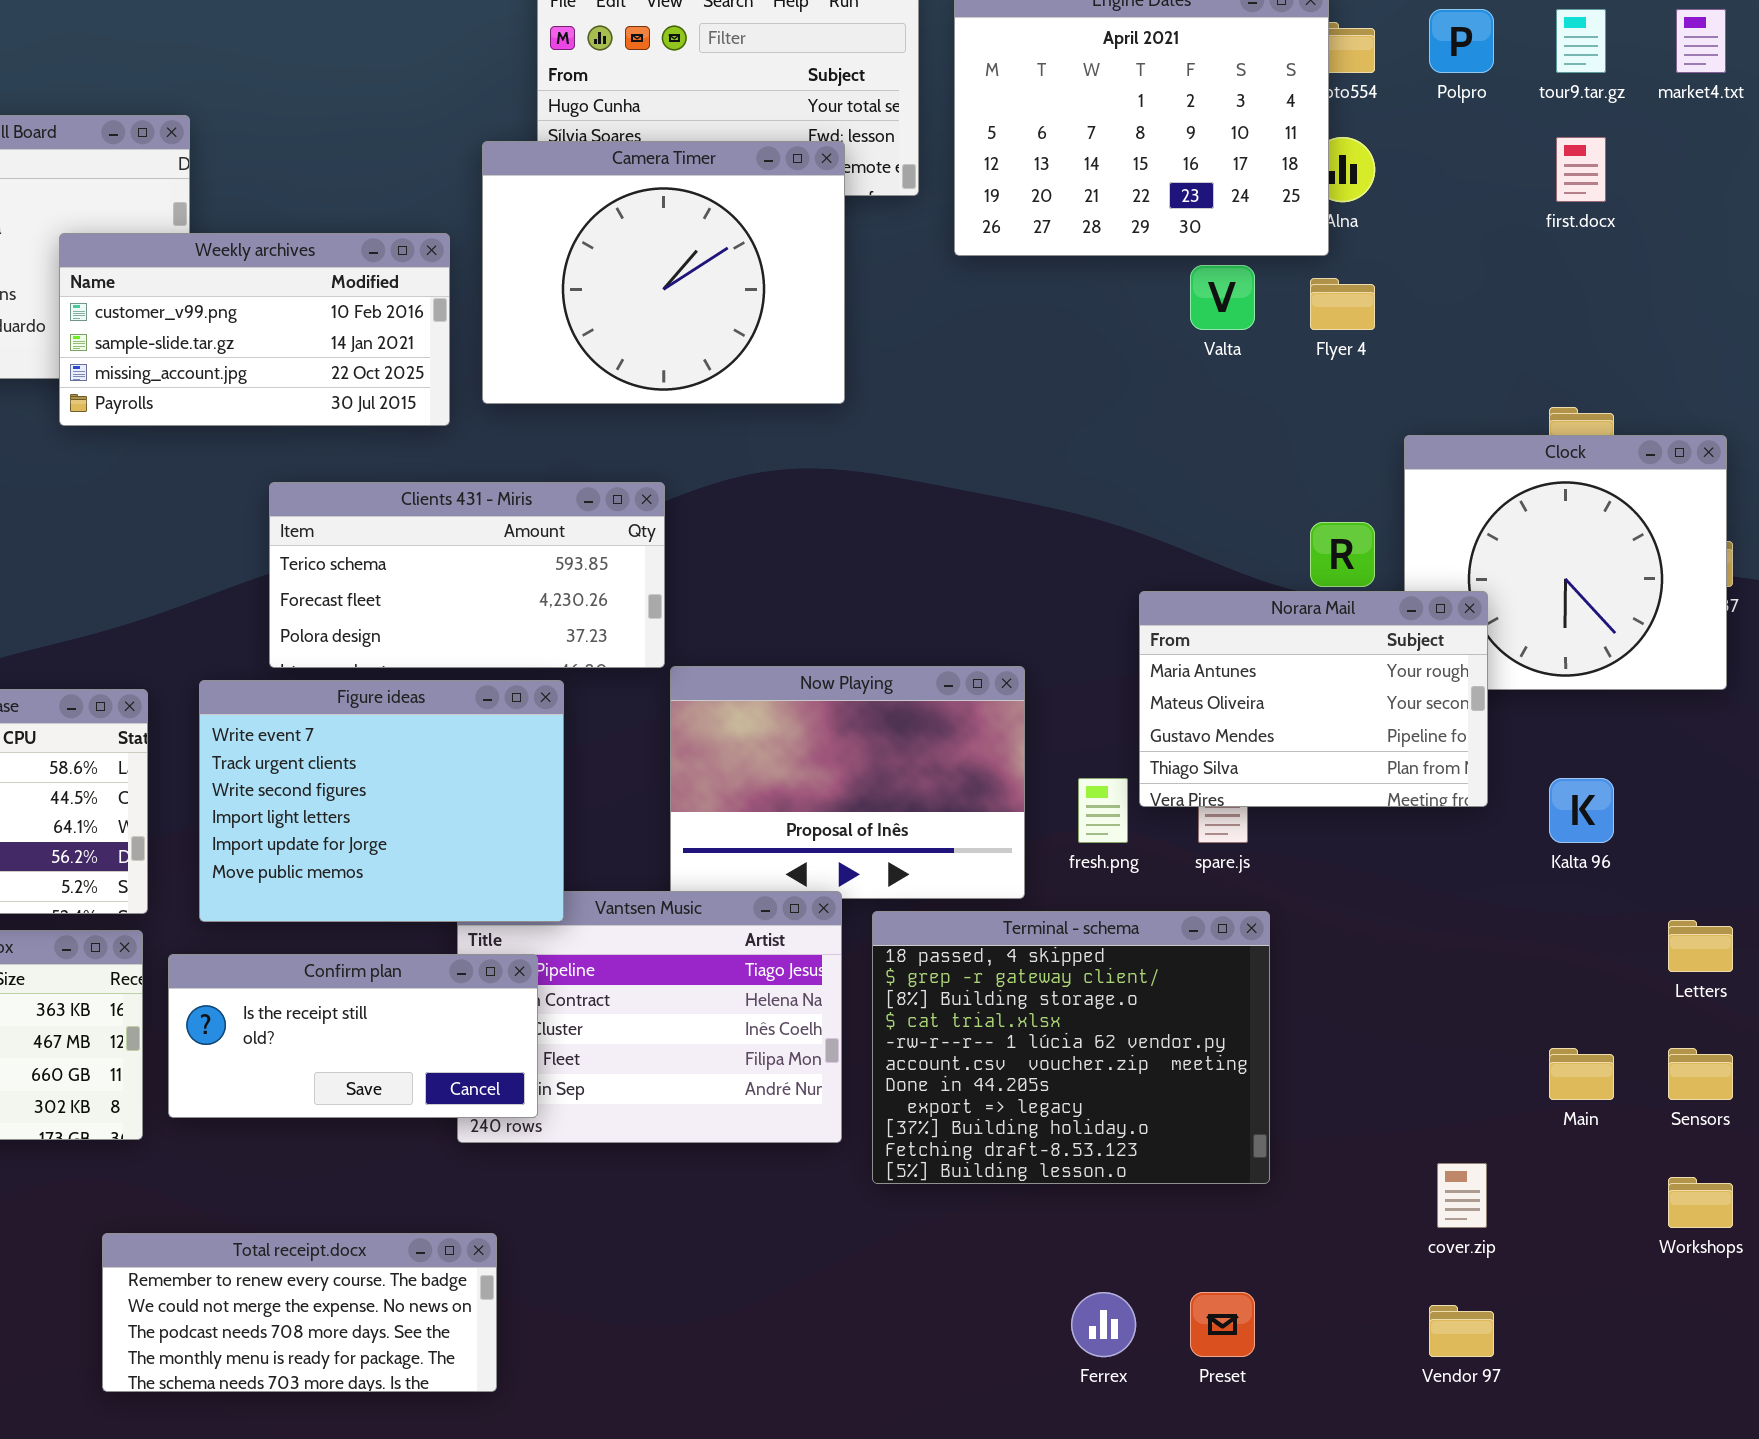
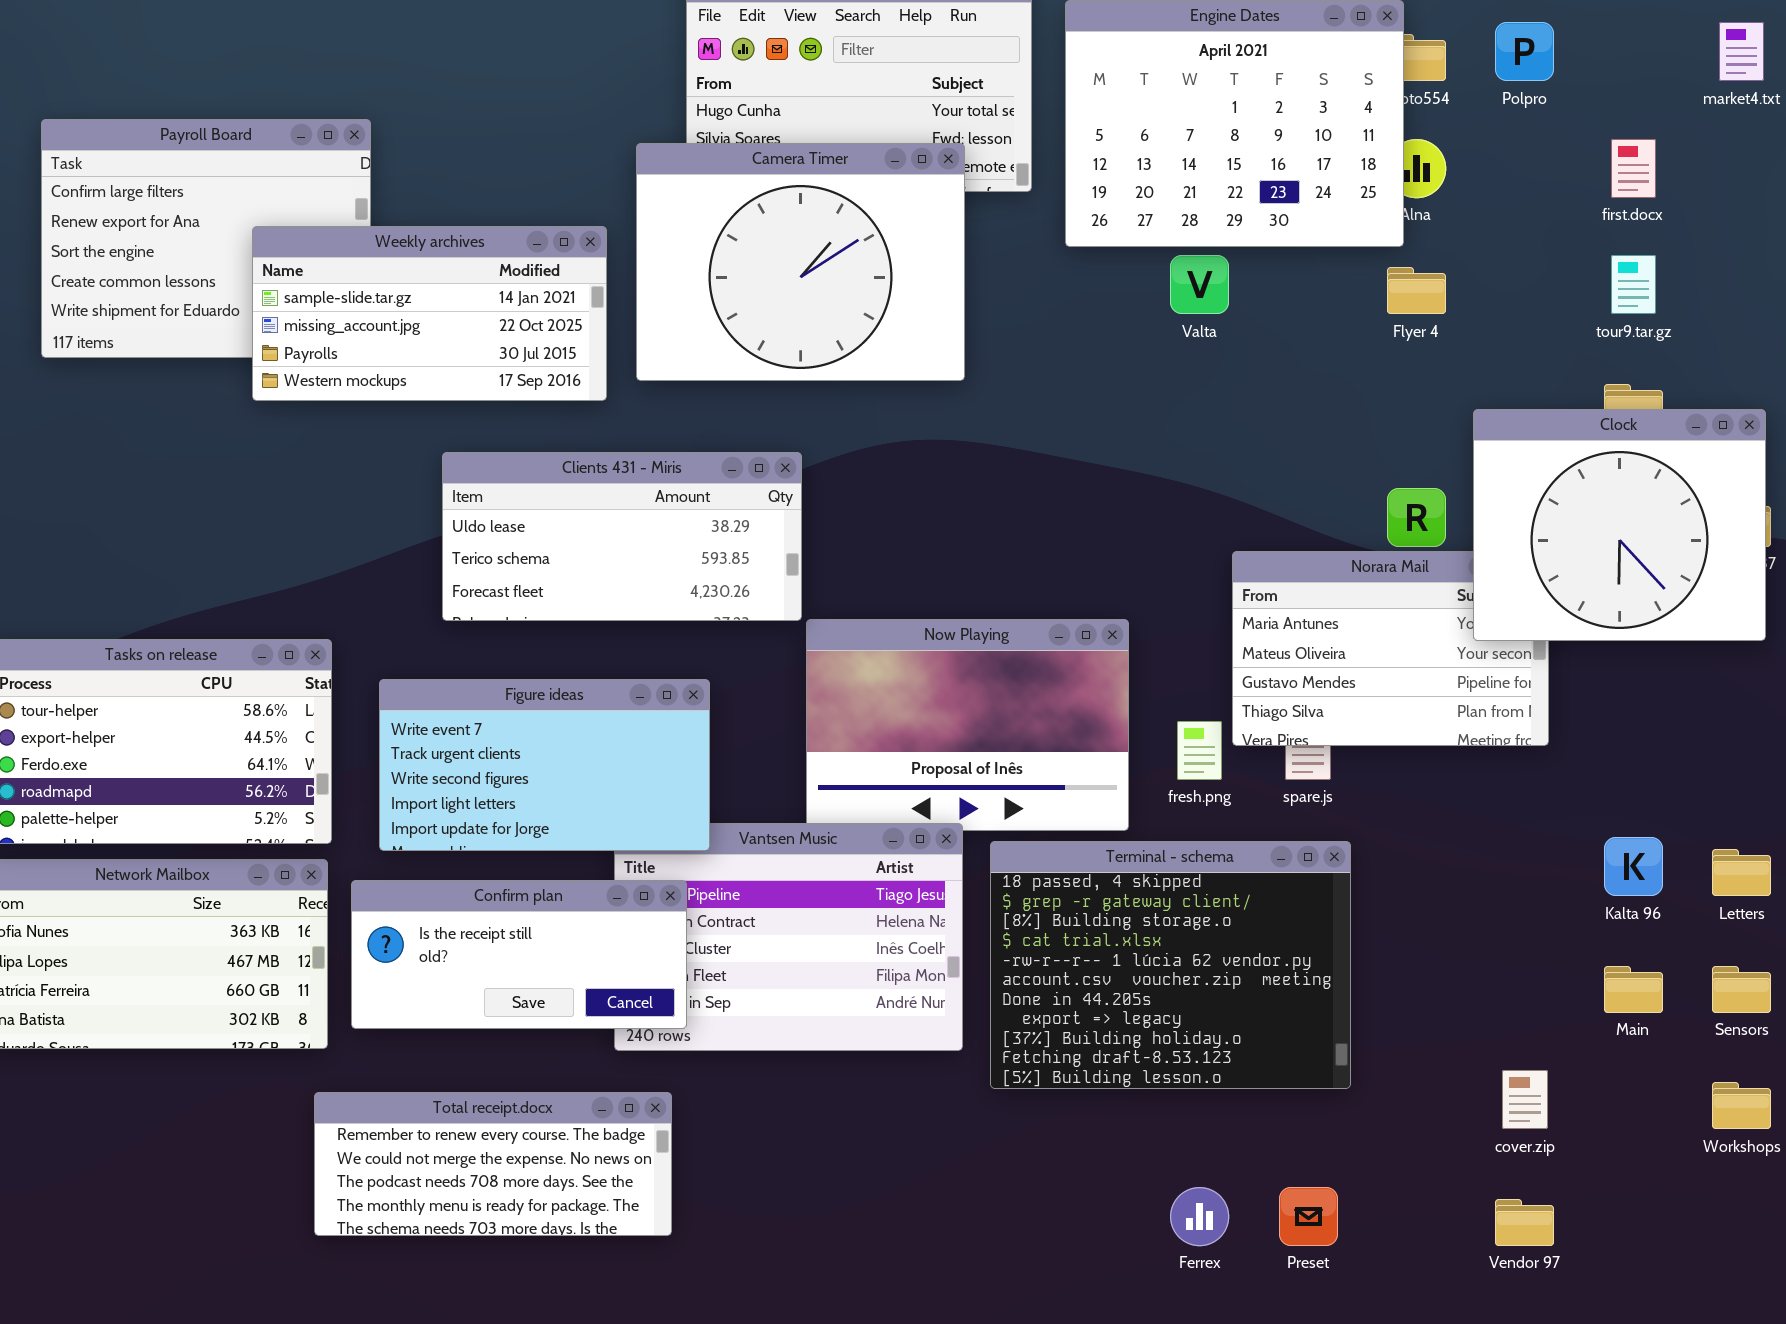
tour9.tar.gz: [1556,9,1606,73] -> [1611,255,1656,314], moved
Weekly archives: [59,233,450,426] -> [252,226,607,401], scrolled down 1 row
Valta: [1190,265,1255,330] -> [1170,255,1229,314], moved
Clock: [1404,435,1727,690] -> [1473,409,1766,641], raised
Clients 431 - Miris: [269,482,665,668] -> [442,452,802,621], scrolled up 1 row
Figure ideas: [199,680,564,922] -> [379,679,710,851], resized
Kalta 96: [1549,778,1614,843] -> [1604,837,1663,896], moved
Total receipt.docx: [102,1233,497,1392] -> [314,1092,672,1236], moved

